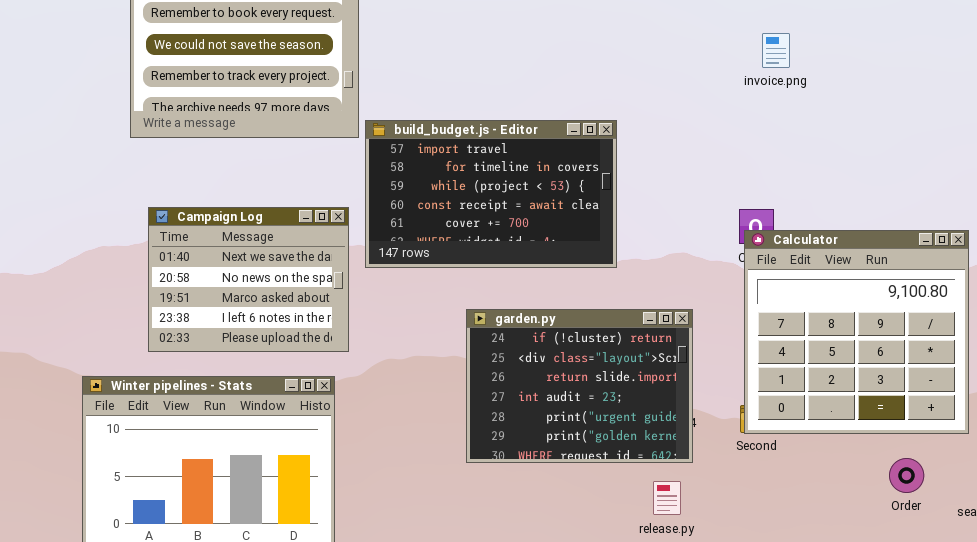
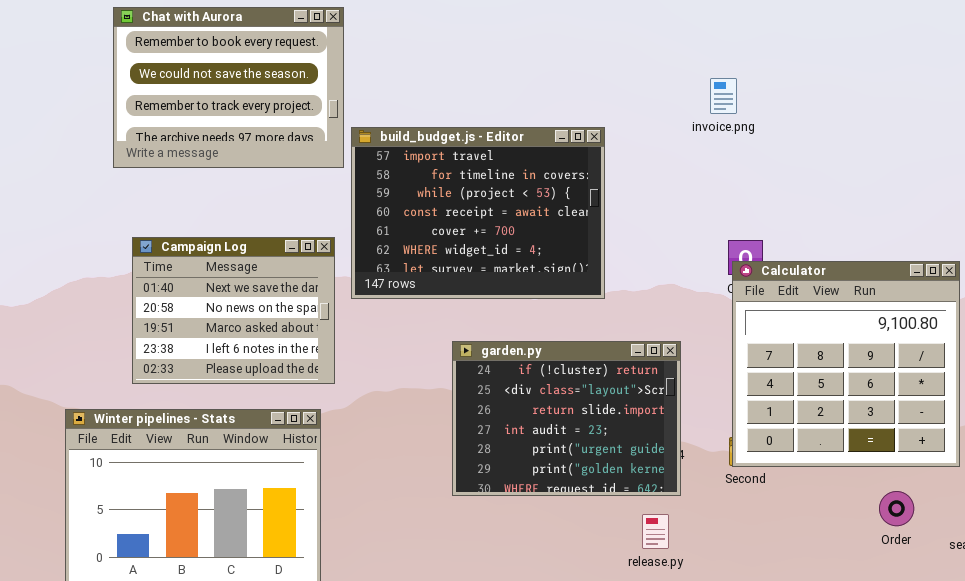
invoice.png: [762,33,790,68] -> [710,78,737,114], moved
build_budget.js - Editor: [365,120,617,268] -> [351,127,605,299], resized

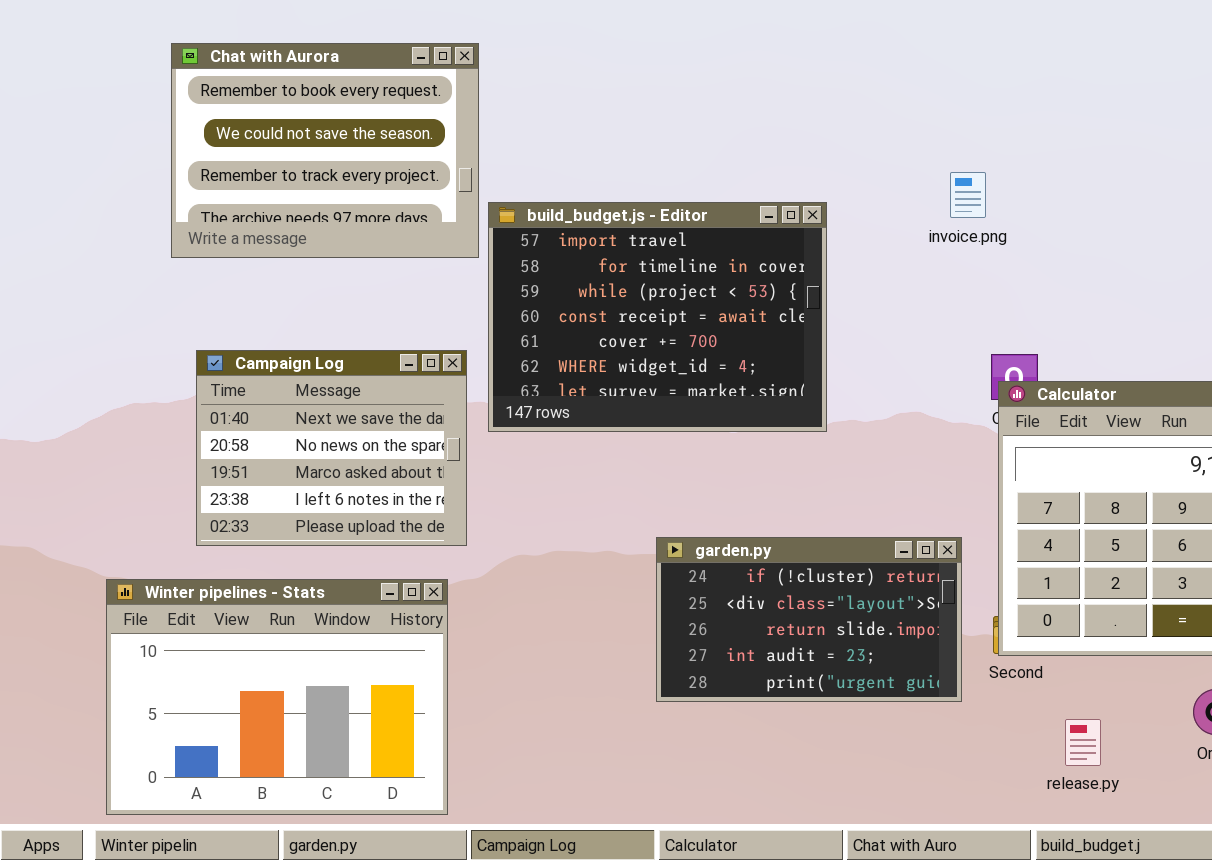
invoice.png: [710,78,737,114] -> [950,172,986,218], moved
garden.py: [452,341,681,496] -> [656,537,962,702], moved, resized
release.py: [642,514,669,549] -> [1065,719,1101,766], moved

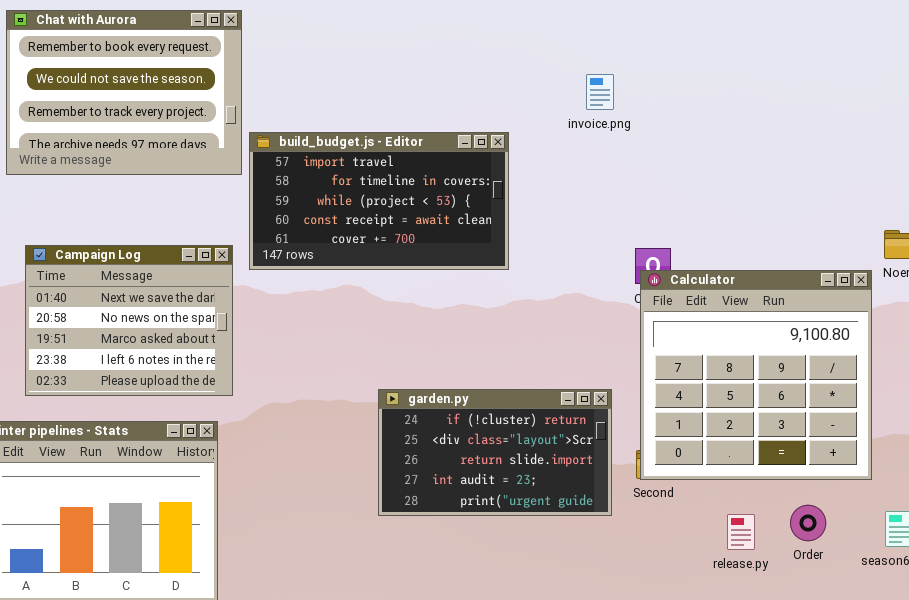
invoice.png: [950,172,986,218] -> [586,74,614,110], moved
build_budget.js - Editor: [488,202,827,432] -> [249,132,509,270], resized
release.py: [1065,719,1101,766] -> [727,514,755,550], moved

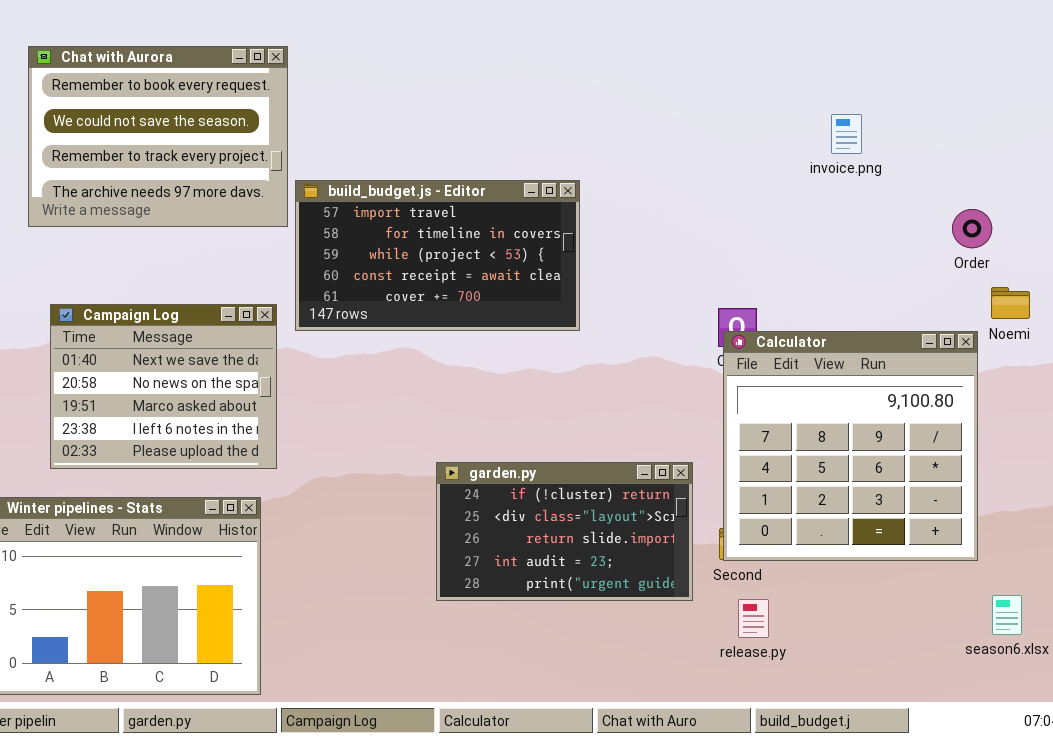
invoice.png: [586,74,614,110] -> [831,114,862,154], moved
Order: [790,505,826,541] -> [952,209,992,248], moved
release.py: [727,514,755,550] -> [738,599,769,638], moved

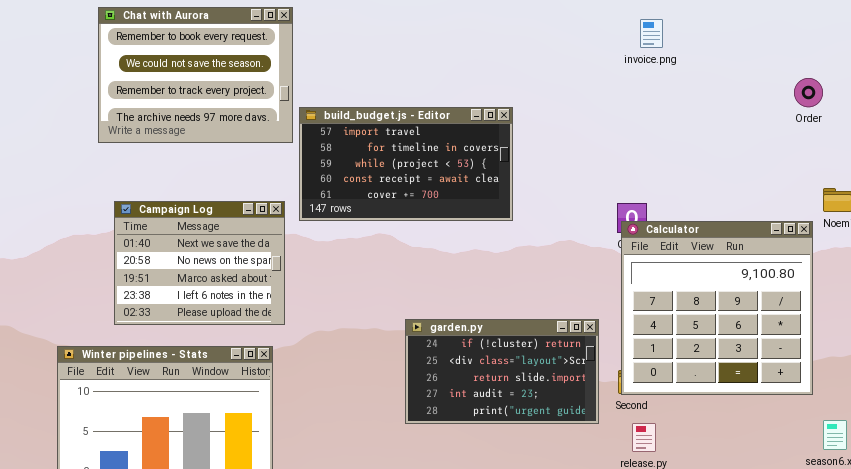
invoice.png: [831,114,862,154] -> [640,19,663,48], moved
Order: [952,209,992,248] -> [794,78,823,107], moved

